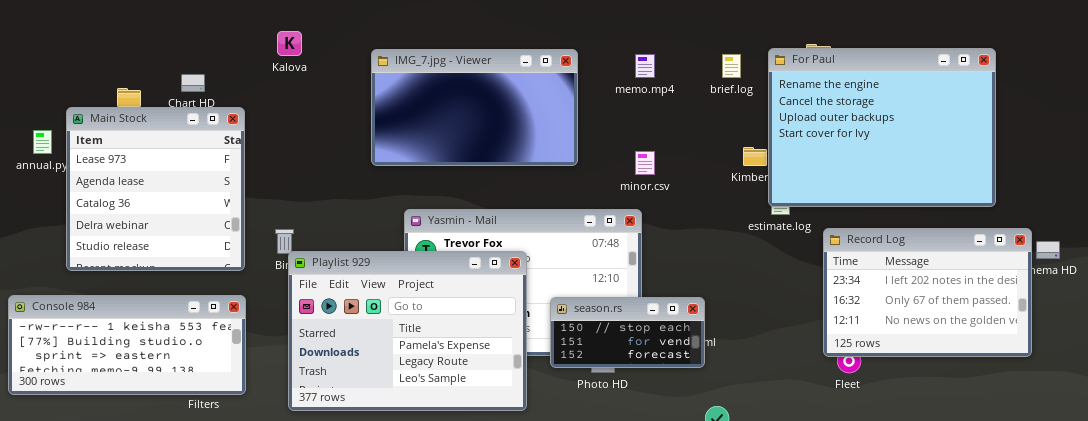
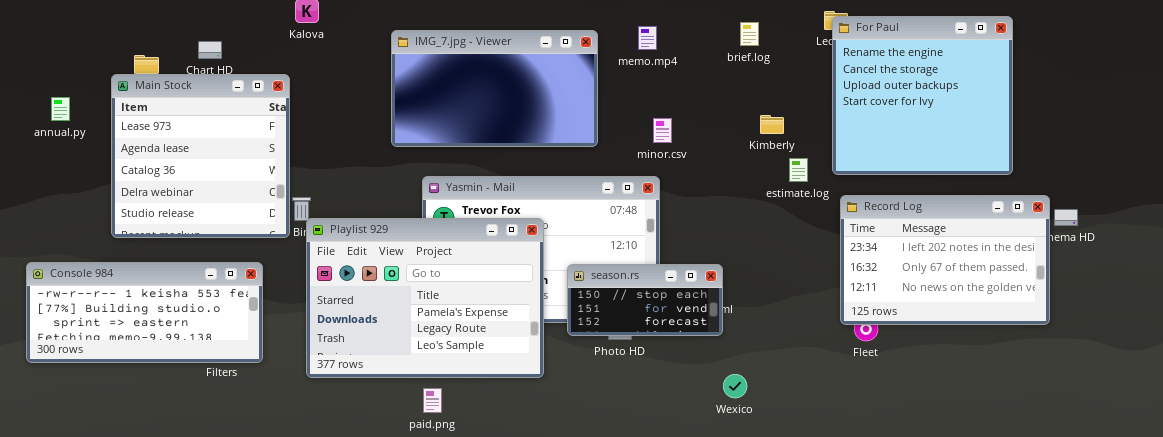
For Paul: [768,48,996,207] -> [832,16,1013,175], resized
IMG_7.jpg - Viewer: [371,49,578,166] -> [391,30,598,147], moved
memo.mp4: [635,54,655,78] -> [638,26,657,50], moved
Main Stock: [66,107,245,271] -> [111,74,290,238], moved

